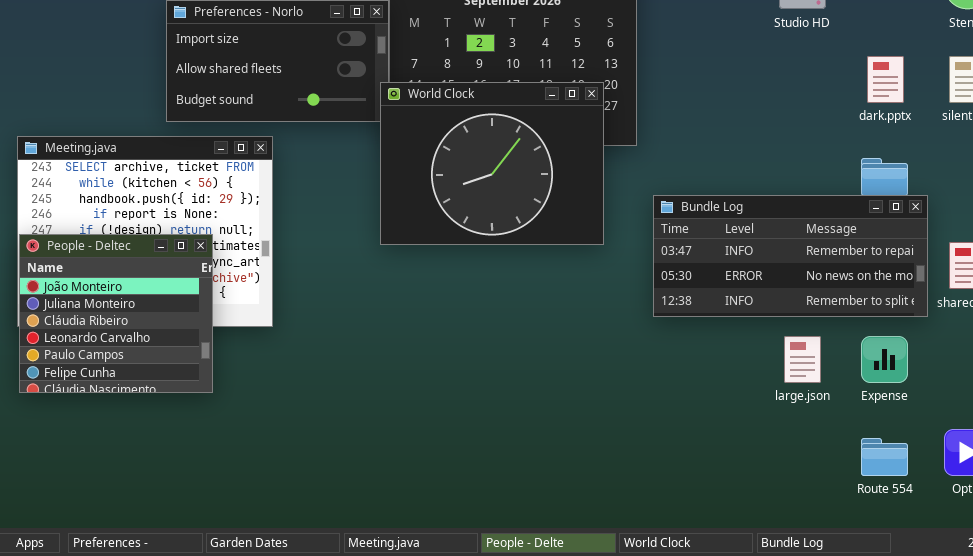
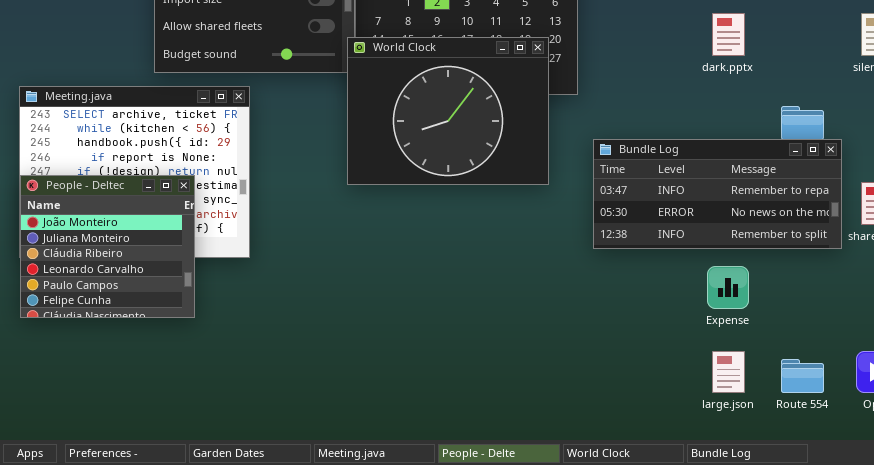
dark.pptx: [867,56,904,103] -> [712,13,745,56], moved
large.json: [784,336,821,383] -> [712,351,745,393], moved
Expense: [861,336,908,383] -> [707,266,749,309], moved

